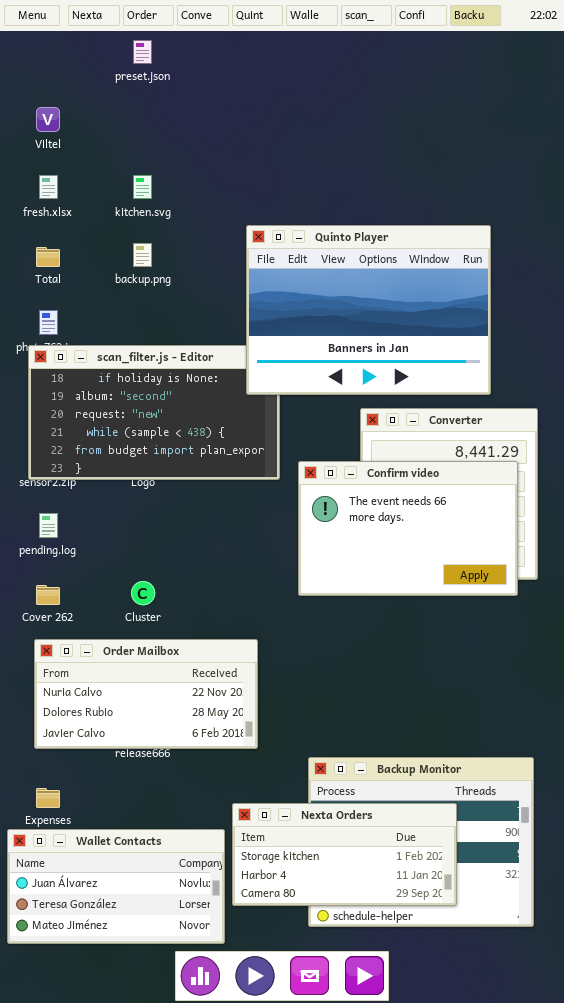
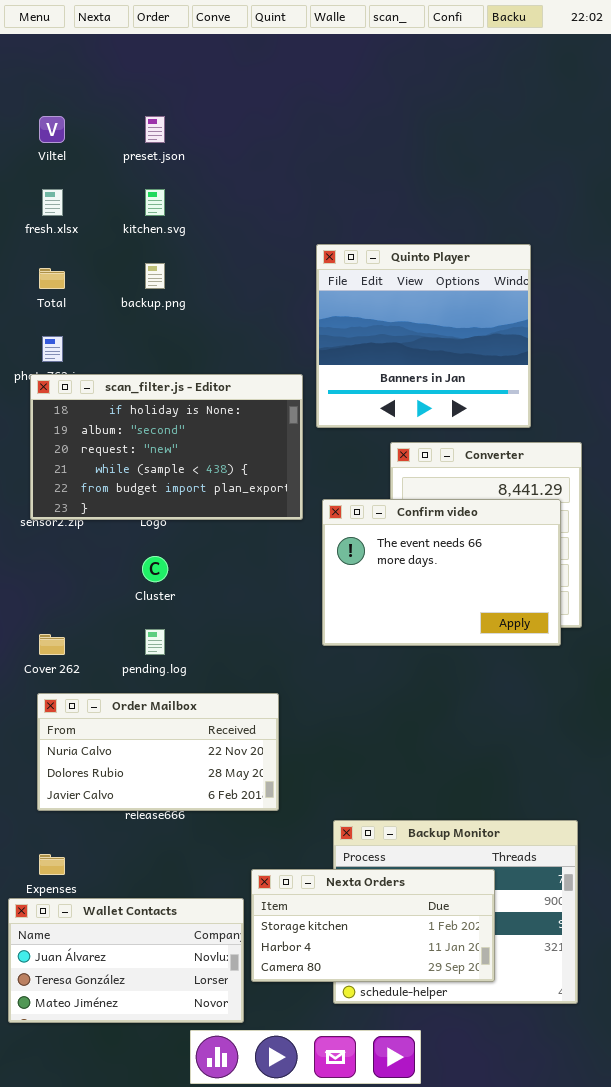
preset.json: [133,40,152,64] -> [145,116,165,143], moved
Quinto Player: [246,225,491,395] -> [316,244,531,428], resized
pending.log: [39,513,58,538] -> [145,629,165,655], moved
Cluster: [131,581,155,605] -> [142,556,168,582], moved

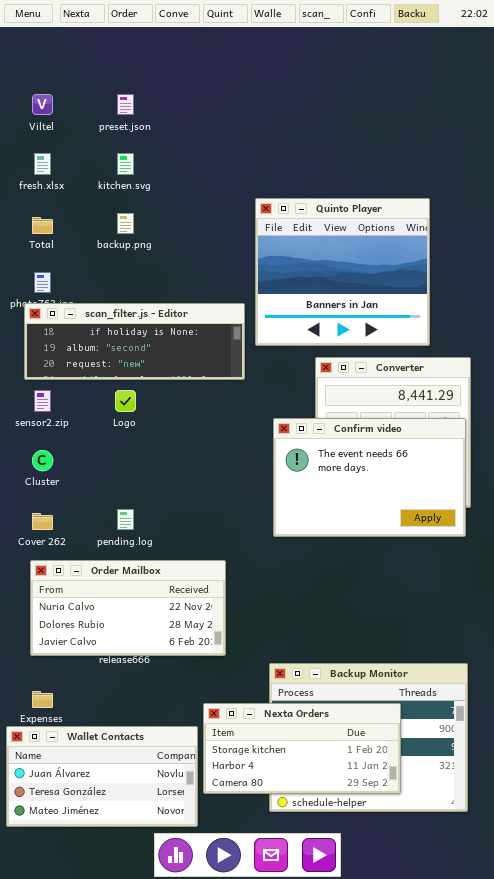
scan_filter.js - Editor: [30,374,303,520] -> [24,303,245,380], resized
Confirm video: [322,499,561,646] -> [273,418,466,537], moved
Cluster: [142,556,168,582] -> [32,450,53,471], moved

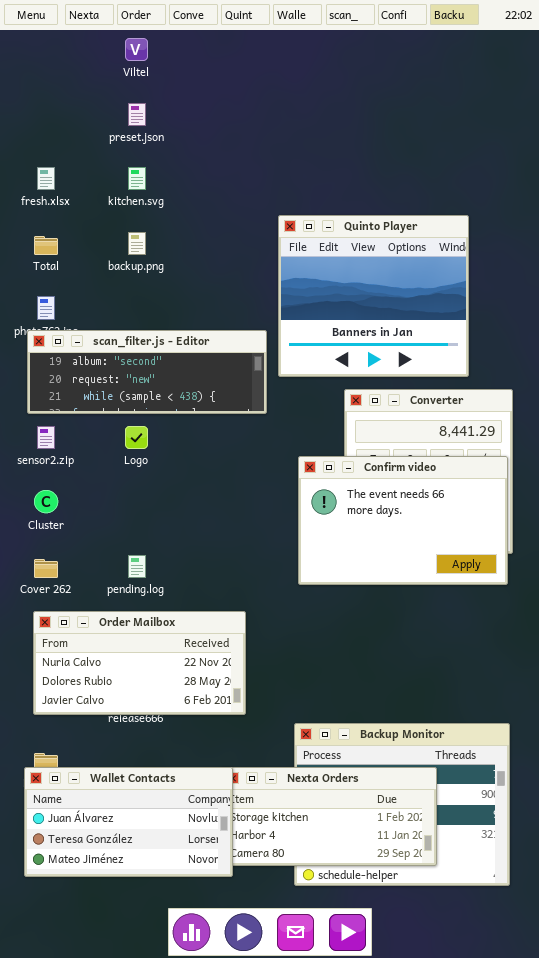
Viltel: [32,94,53,115] -> [125,38,148,61], moved
scan_filter.js - Editor: [24,303,245,380] -> [27,330,267,414], scrolled down 1 row
Wallet Contacts: [6,726,198,827] -> [24,767,233,877], moved

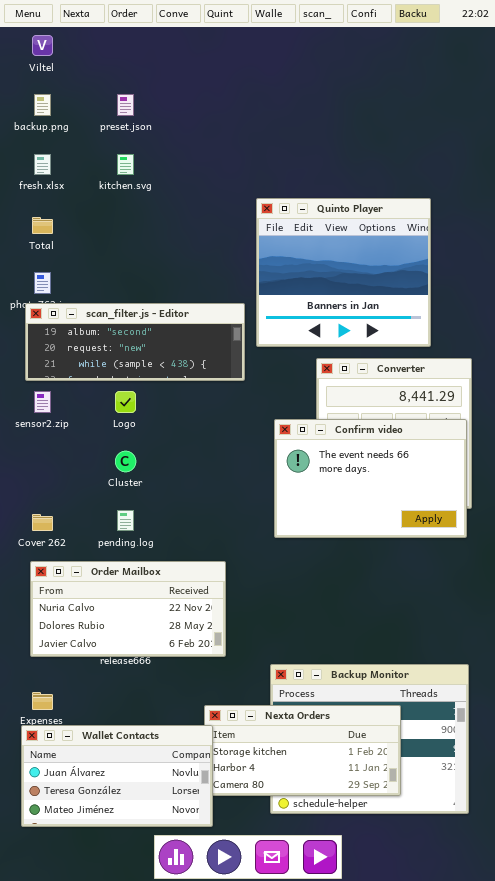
Viltel: [125,38,148,61] -> [32,35,53,56], moved
backup.png: [128,232,146,255] -> [34,94,51,116], moved
Cluster: [34,490,58,513] -> [115,451,136,472], moved
Wallet Contacts: [24,767,233,877] -> [21,725,213,827], moved

